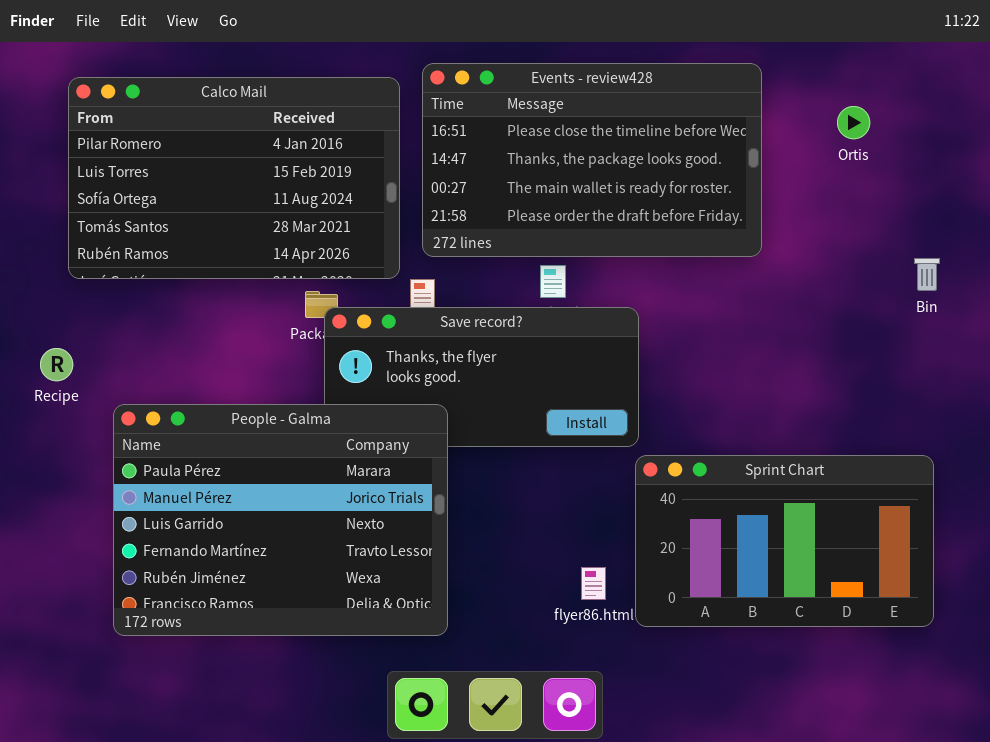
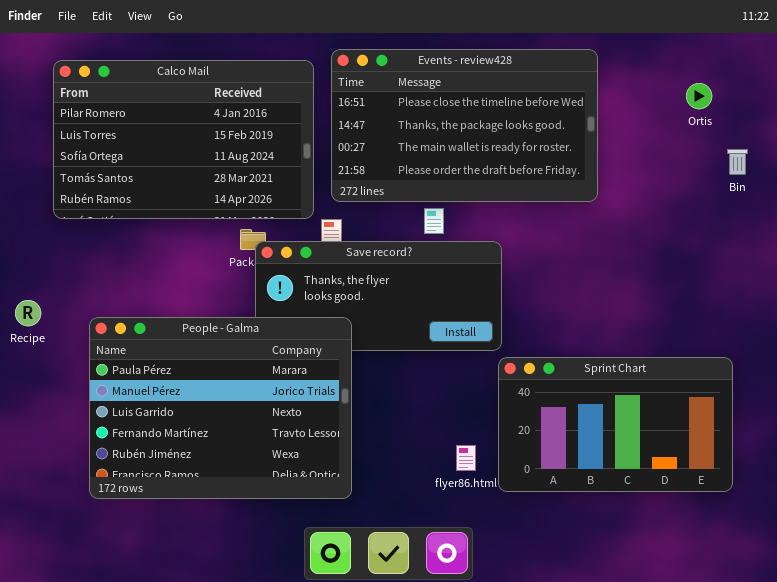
Ortis: [837,106,870,139] -> [686,83,712,109], moved
Bin: [914,258,940,291] -> [727,149,748,175], moved
Recipe: [40,348,73,381] -> [15,300,41,326], moved

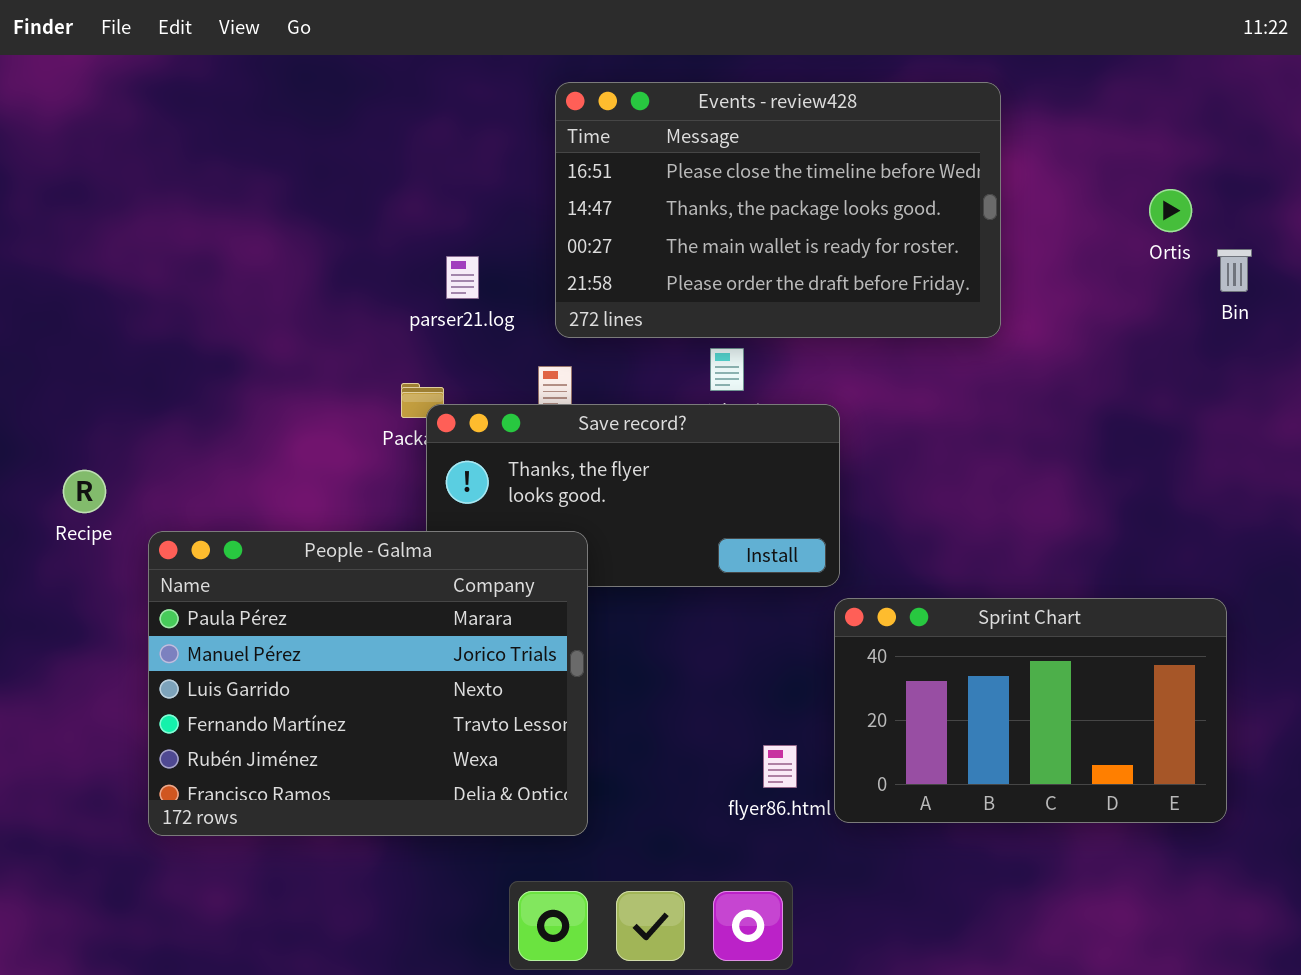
Calco Mail: [53,60,314,219] -> none, closed
Ortis: [686,83,712,109] -> [1149,189,1192,232], moved
Recipe: [15,300,41,326] -> [63,470,106,513], moved

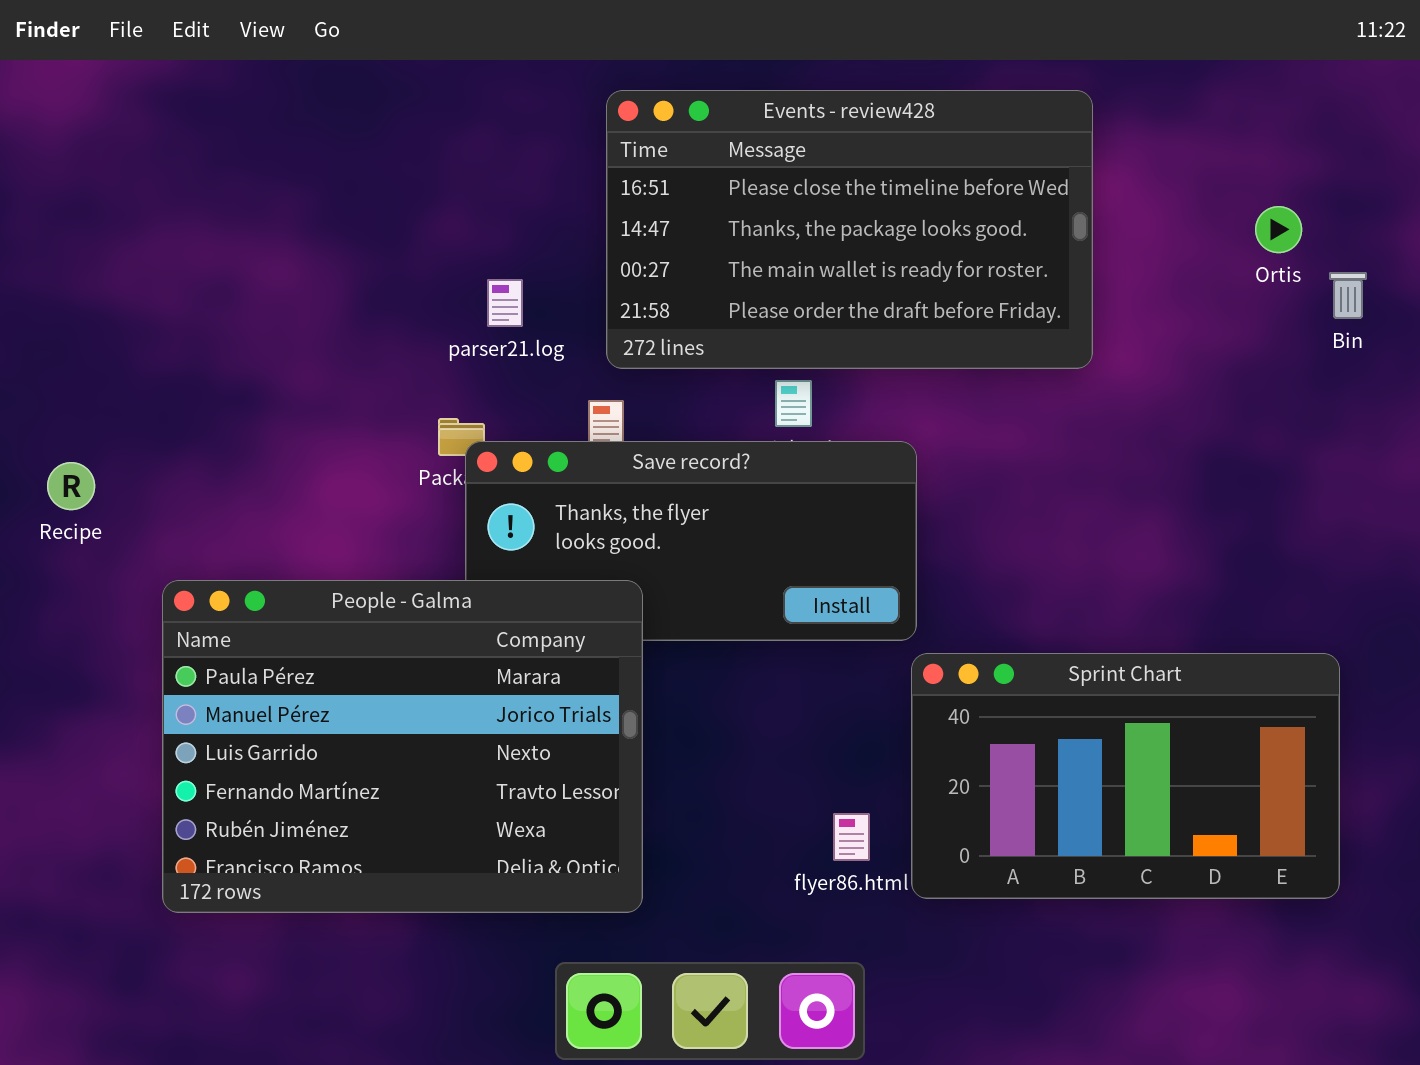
Recipe: [63,470,106,513] -> [47,462,95,510], moved

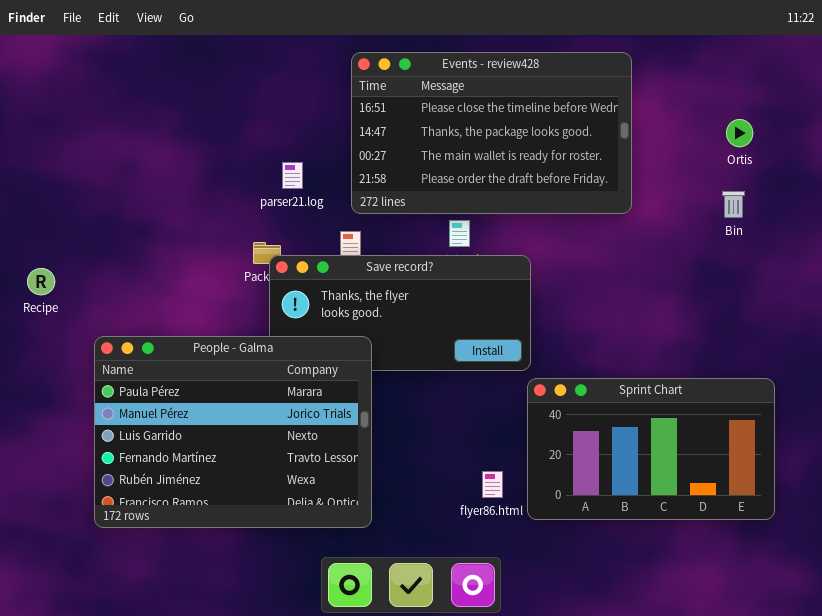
Bin: [1329,272,1367,319] -> [722,191,745,218], moved

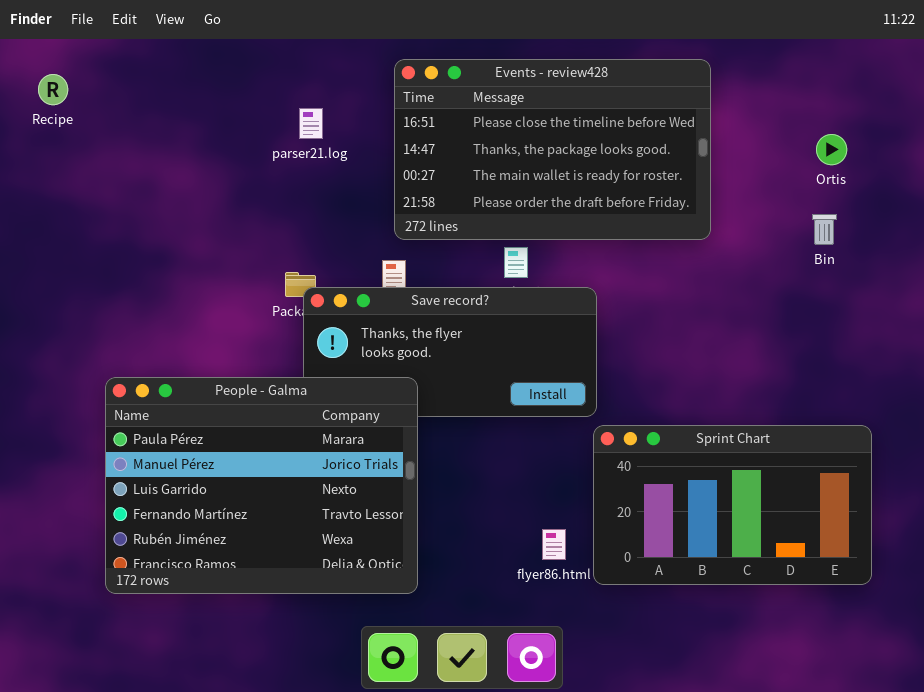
parser21.log: [282,162,303,189] -> [299,108,323,139], moved
Recipe: [27,268,55,295] -> [38,74,68,105], moved

